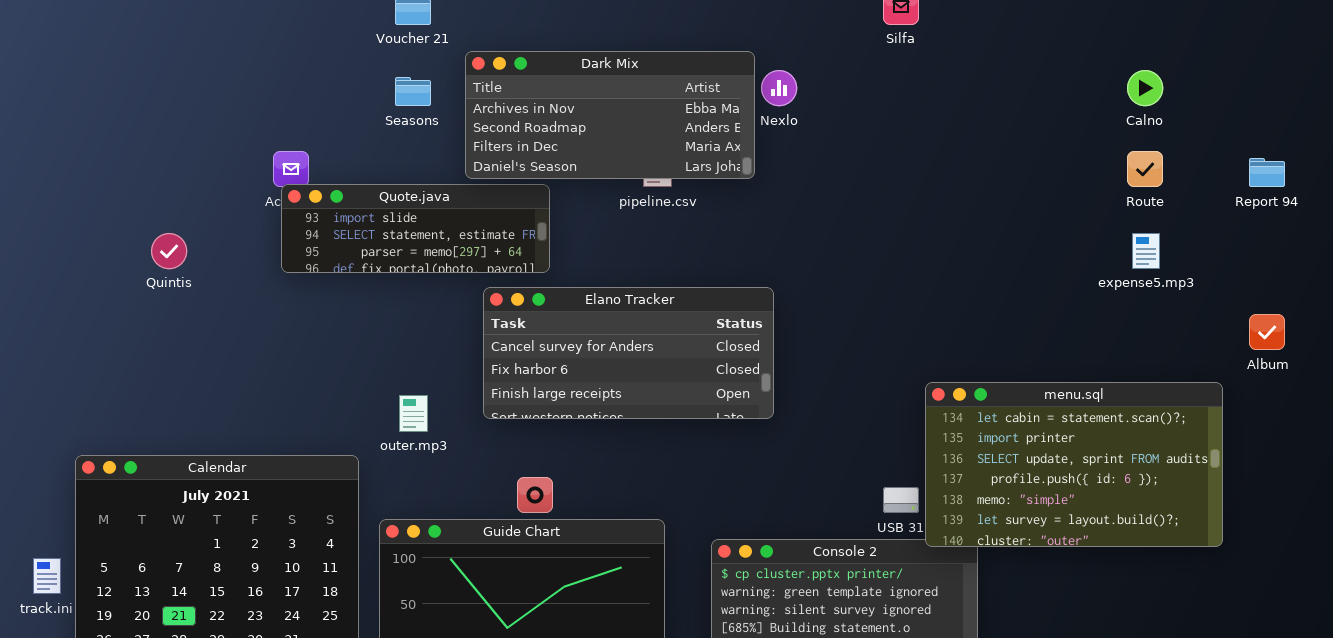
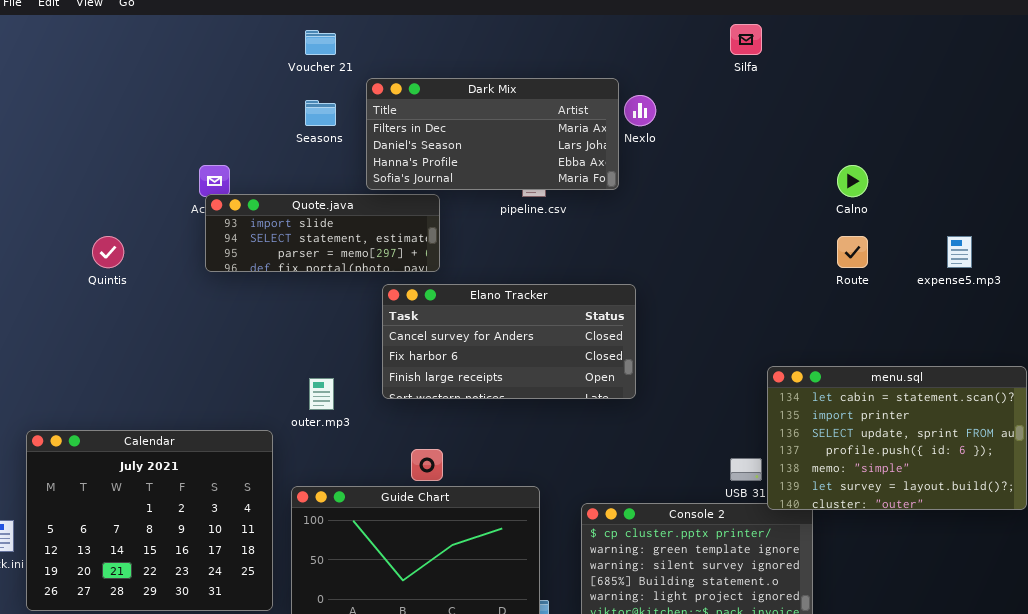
Dark Mix: [465,51,755,179] -> [366,78,619,190], scrolled down 2 rows
Calno: [1127,70,1163,106] -> [837,165,868,197], moved
Route: [1127,151,1163,187] -> [837,236,868,268], moved

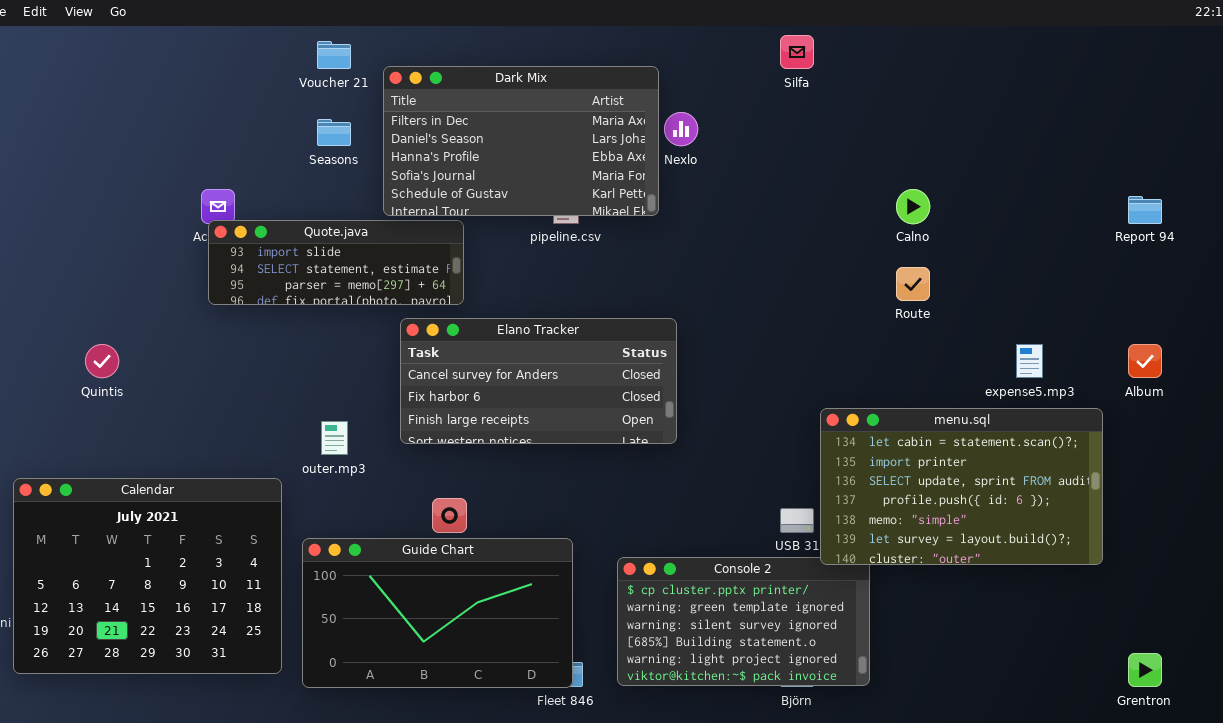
Dark Mix: [366,78,619,190] -> [383,66,659,216], resized
Quintis: [92,236,124,268] -> [85,344,119,378], moved
expense5.mp3: [947,236,972,268] -> [1016,344,1043,378], moved

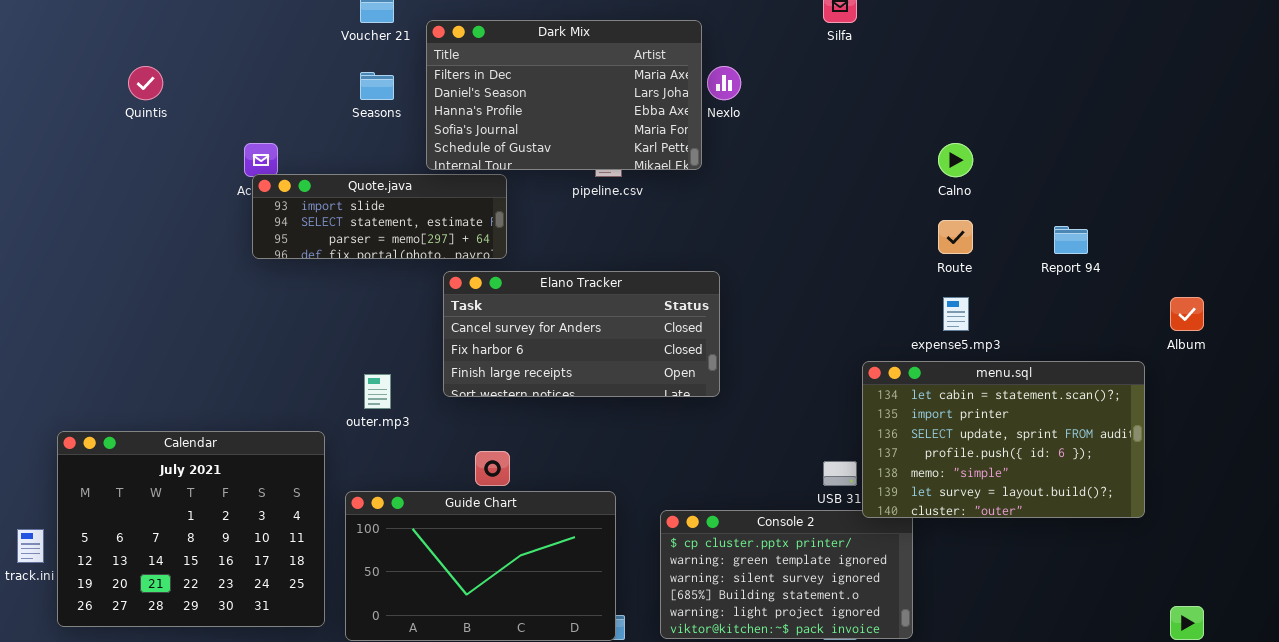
Report 94: [1128,196,1162,224] -> [1054,226,1088,254], moved
Quintis: [85,344,119,378] -> [128,66,163,100], moved
expense5.mp3: [1016,344,1043,378] -> [943,297,969,331], moved

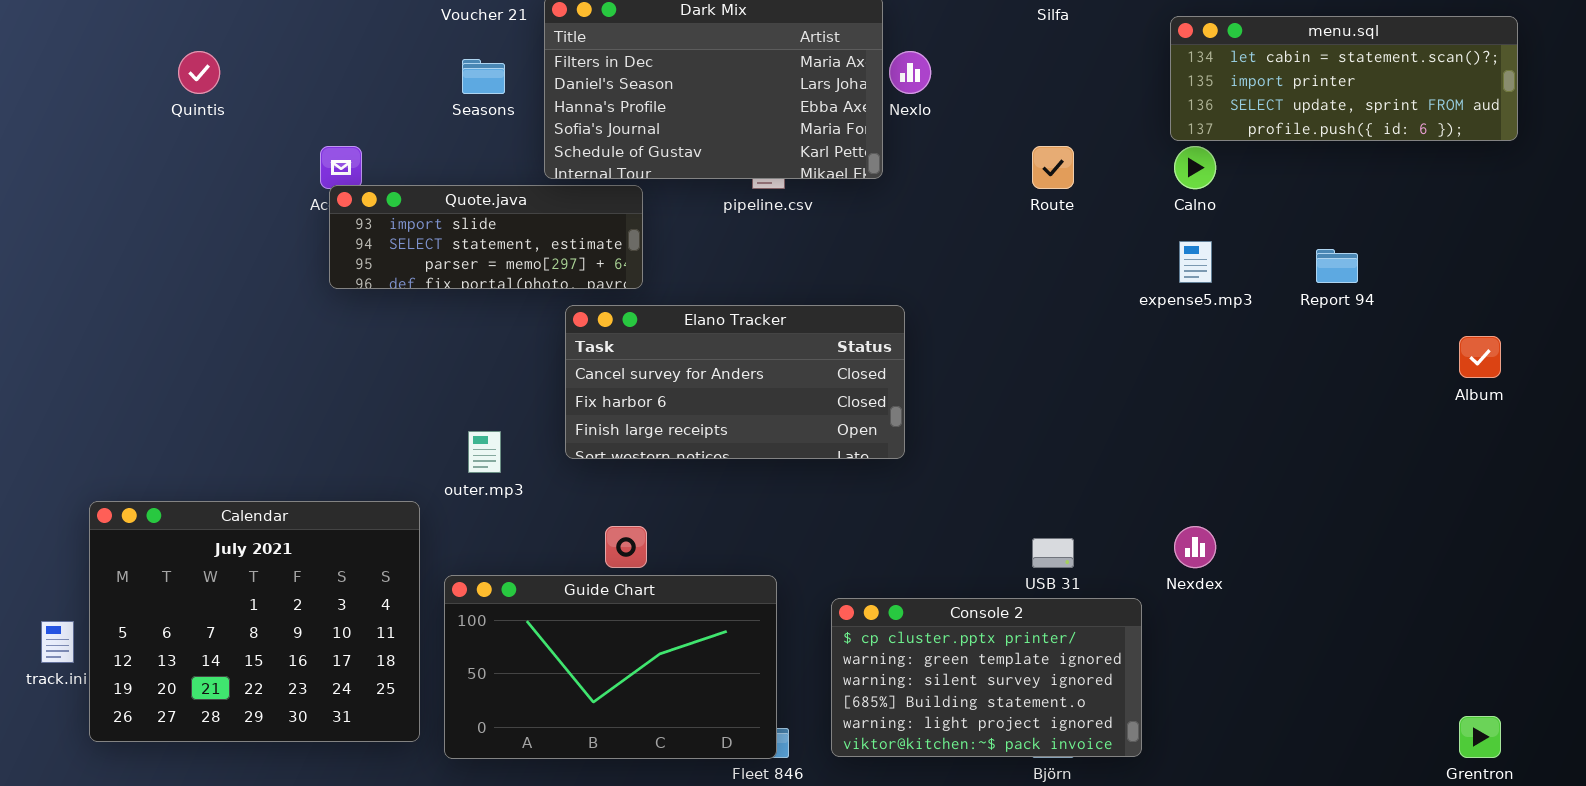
Route: [938,220,973,254] -> [1032,146,1074,189], moved
expense5.mp3: [943,297,969,331] -> [1179,241,1212,283], moved
menu.sql: [862,361,1145,518] -> [1170,16,1518,141], moved, resized

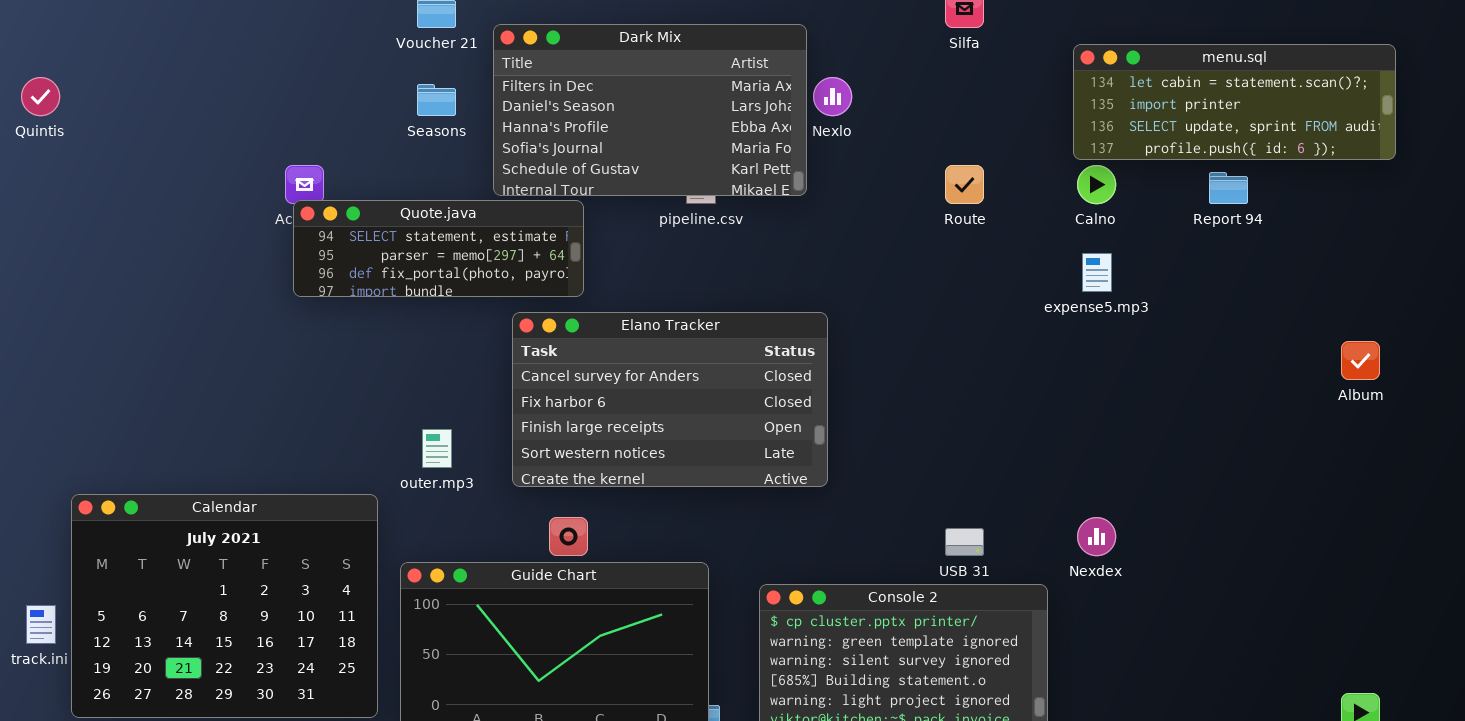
Quintis: [178,51,220,94] -> [21,77,60,116], moved
Quote.java: [329,185,643,289] -> [293,200,584,297], scrolled down 1 row
Report 94: [1316,249,1358,283] -> [1209,172,1248,204], moved
Elano Tracker: [565,305,905,459] -> [512,312,828,487], resized

